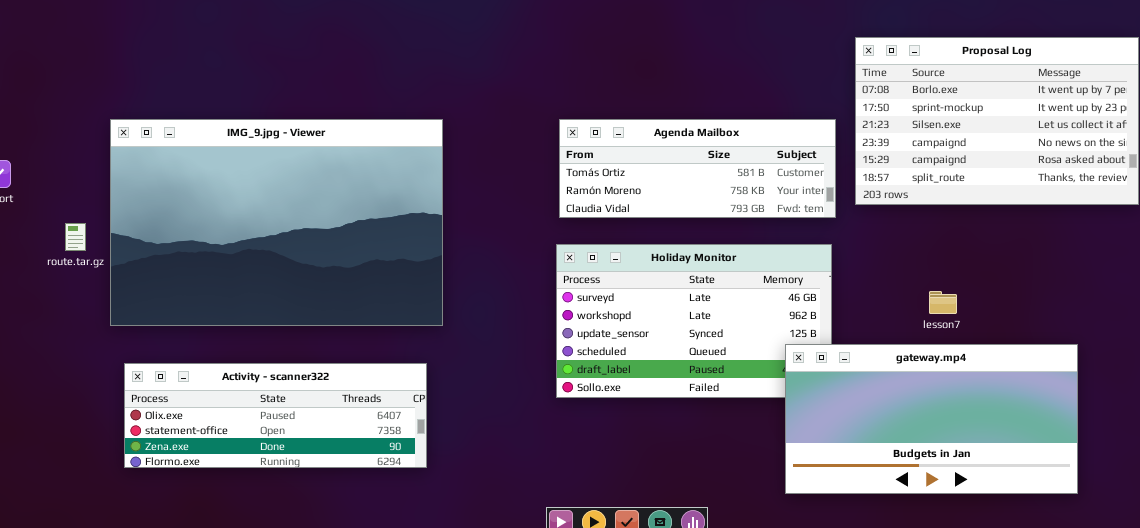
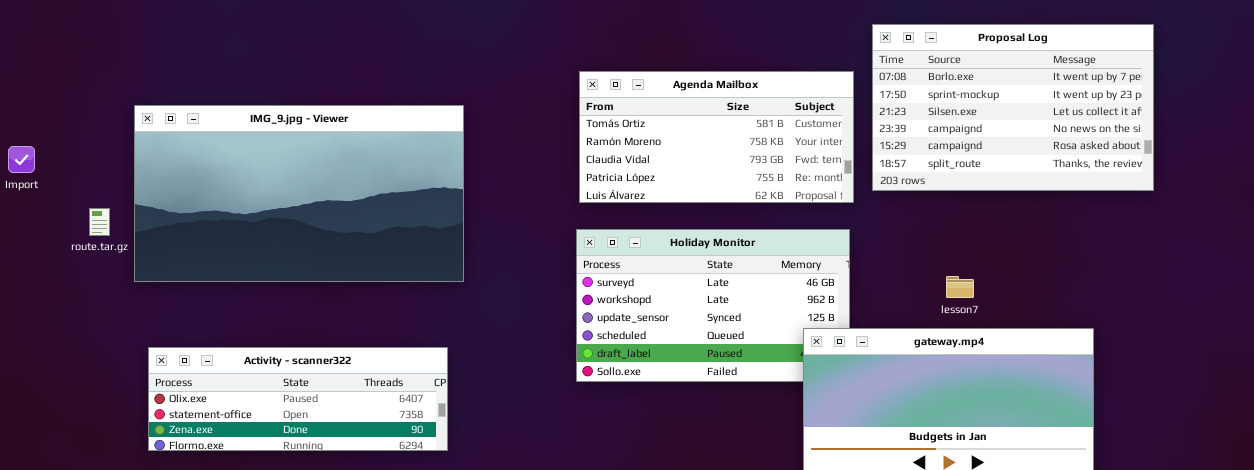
IMG_9.jpg - Viewer: [110,119,443,326] -> [134,105,464,282], resized
Agenda Mailbox: [559,119,836,218] -> [579,71,854,203], resized

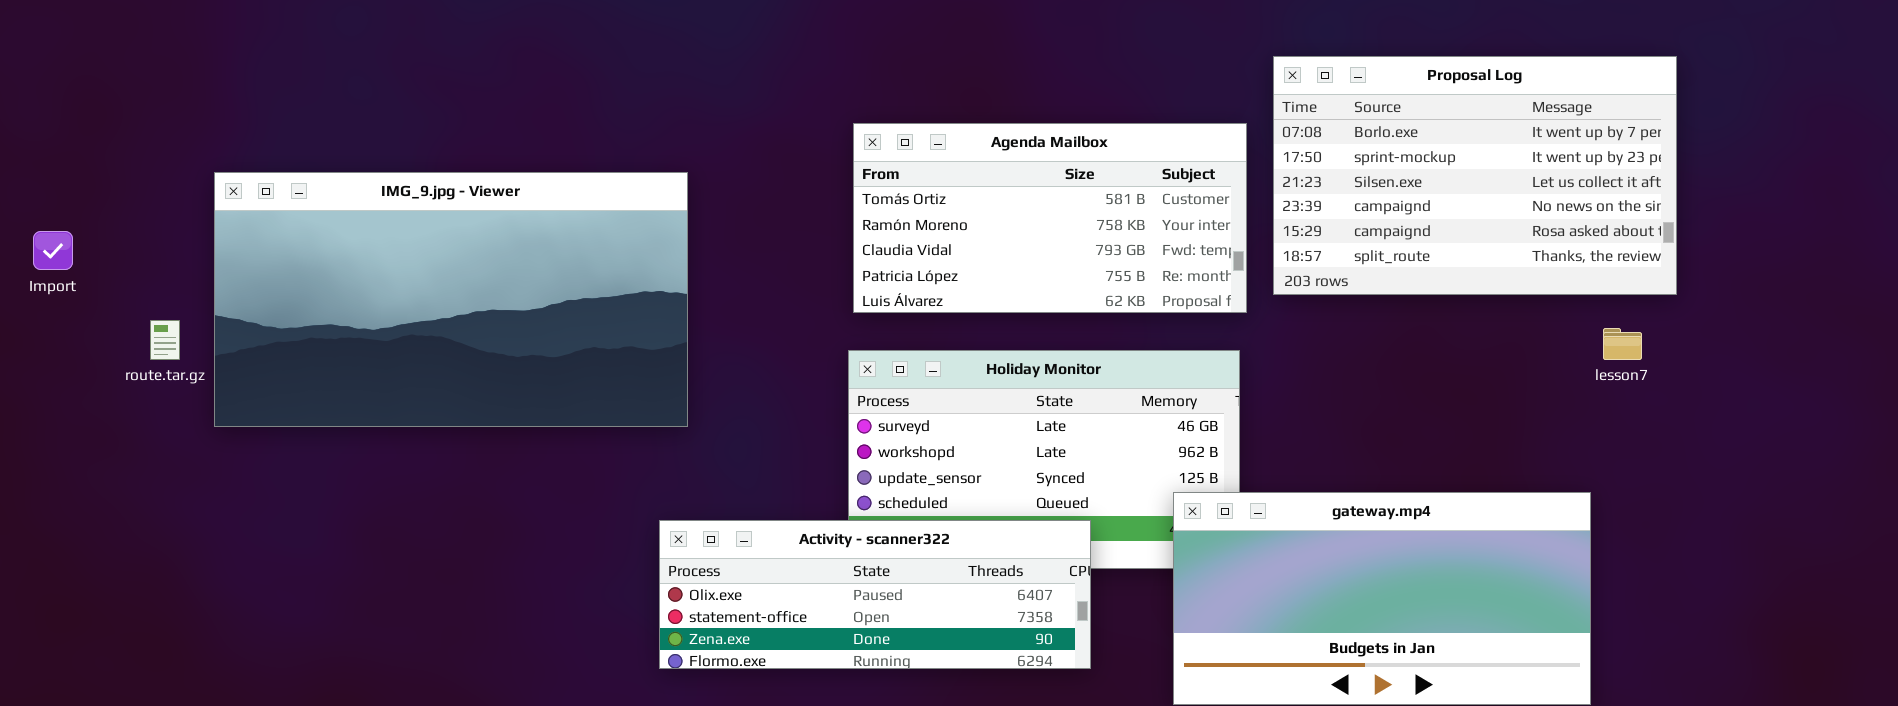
lesson7: [946,276,974,298] -> [1603,328,1642,360], moved
Activity - scanner322: [148,347,448,451] -> [659,520,1091,669], moved

